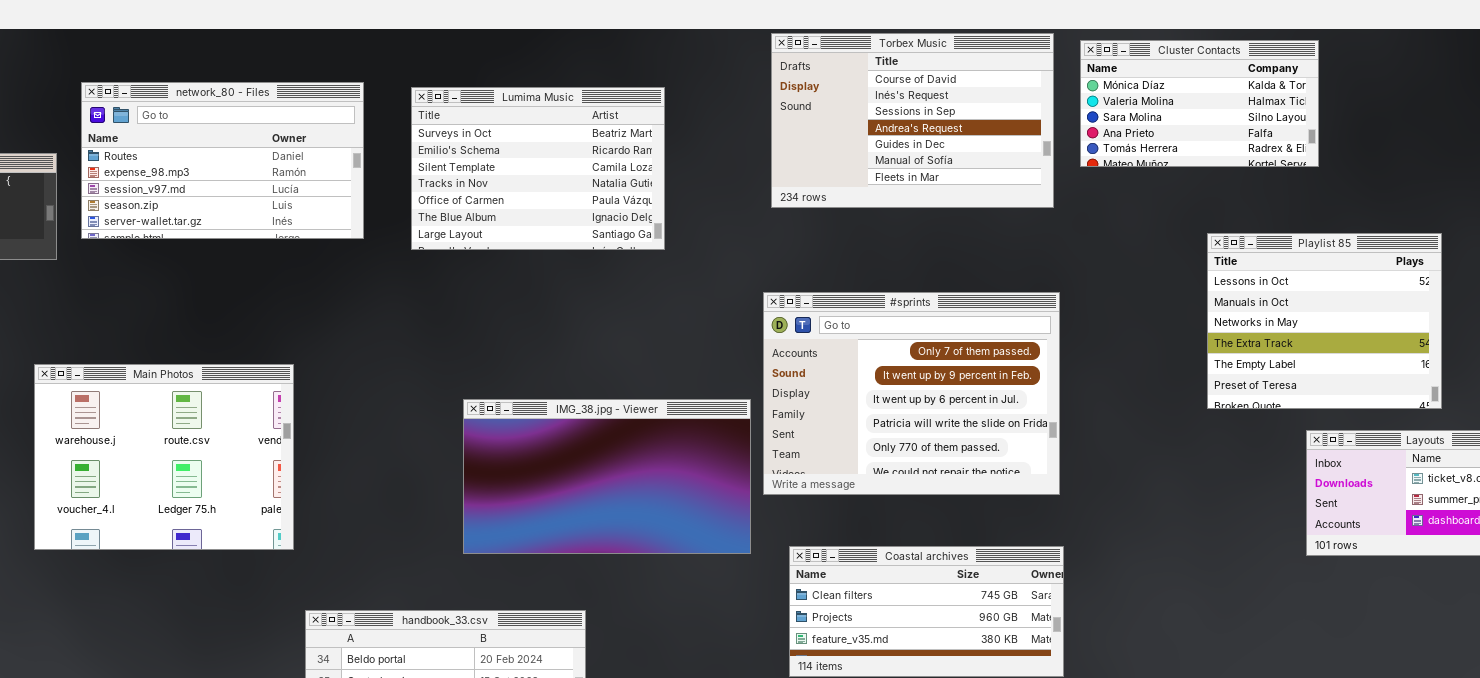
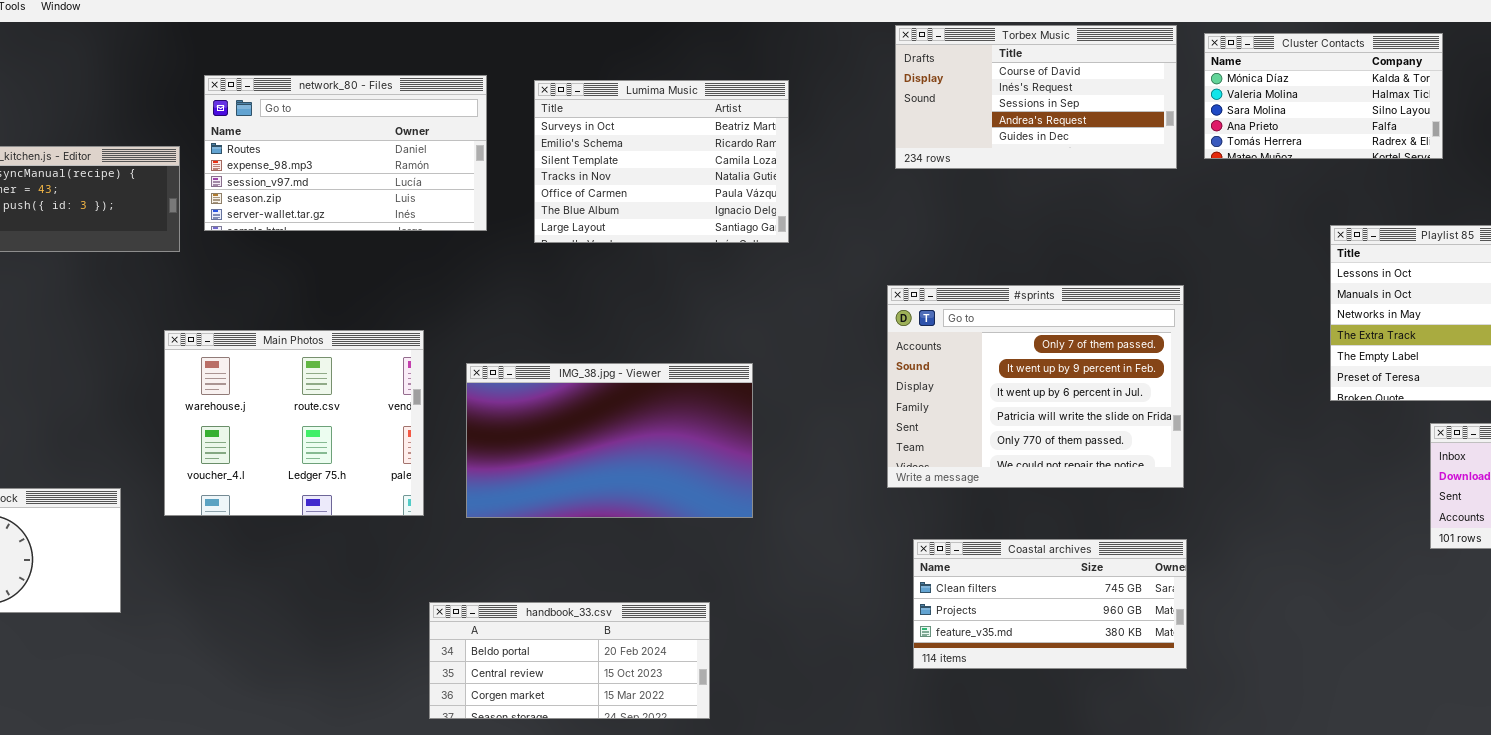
Torbex Music: [771,33,1054,208] -> [895,25,1177,169], resized
Main Photos: [34,364,294,550] -> [164,330,424,516], moved
IMG_38.jpg - Viewer: [463,399,751,554] -> [466,363,753,518], moved

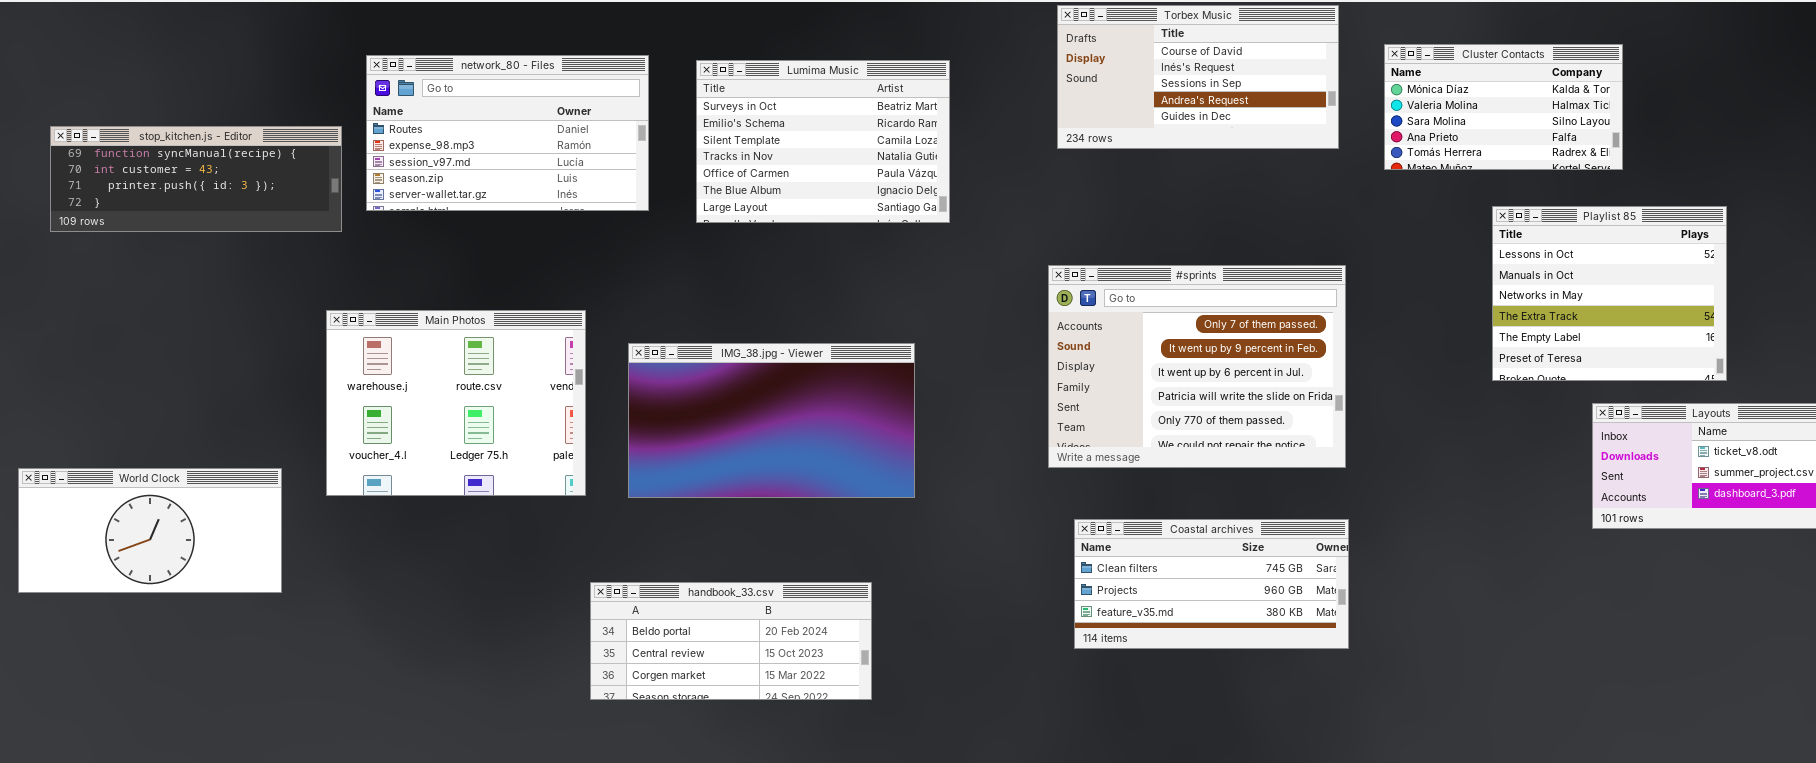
Cluster Contacts: [1204,33,1443,159] -> [1384,44,1623,170], moved

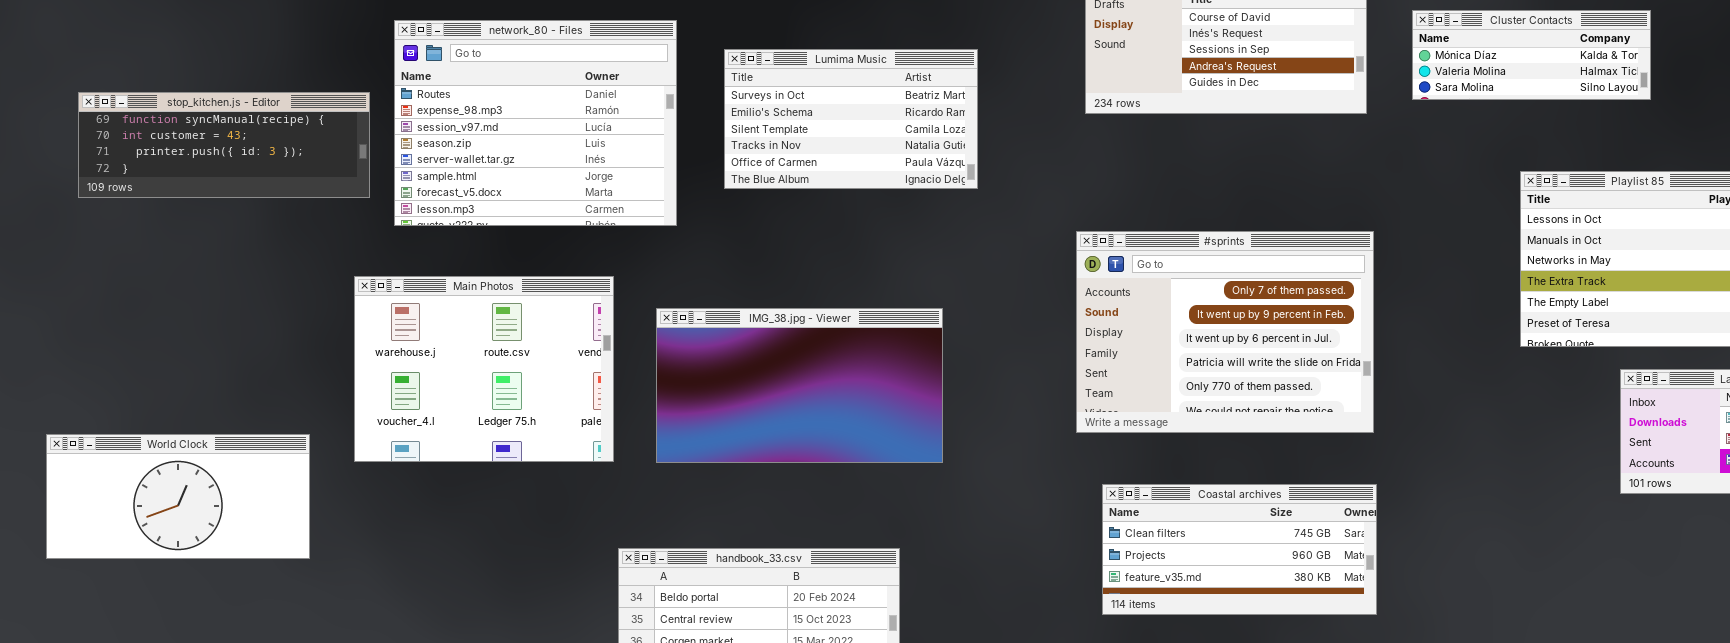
Cluster Contacts: [1384,44,1623,170] -> [1412,10,1651,100], resized
network_80 - Files: [366,55,649,211] -> [394,20,677,226], resized
Lumima Music: [696,60,950,223] -> [724,49,978,189], resized

